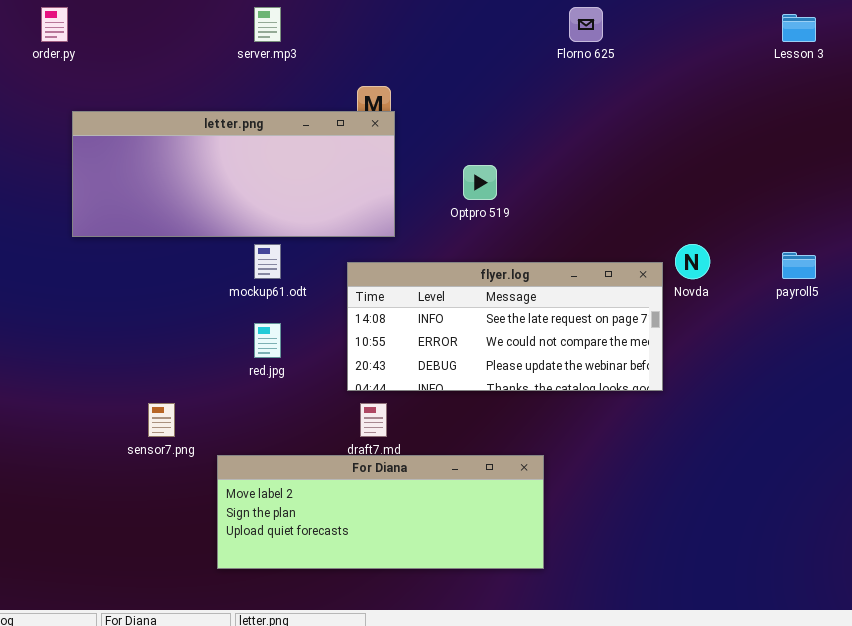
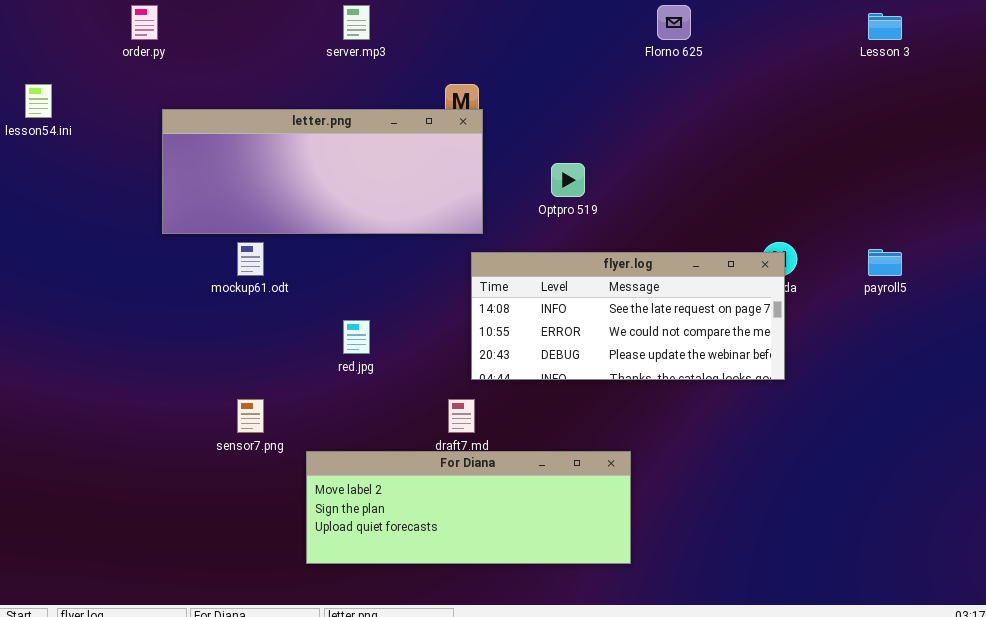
mockup61.odt: [254,244,281,279] -> [237,242,264,276], moved
flyer.log: [347,262,663,391] -> [471,252,785,380], moved

